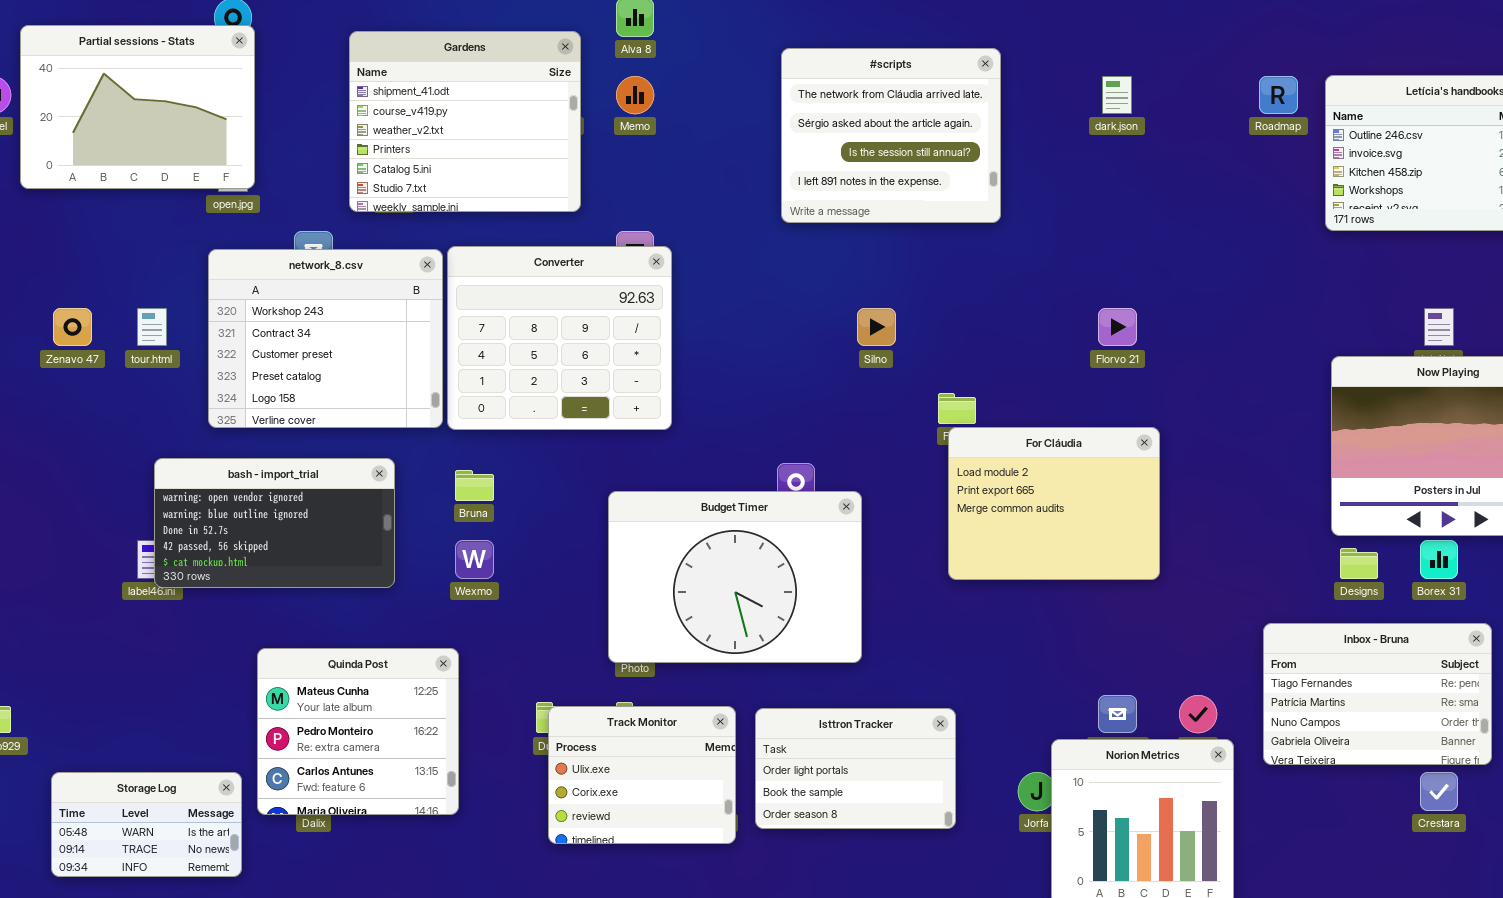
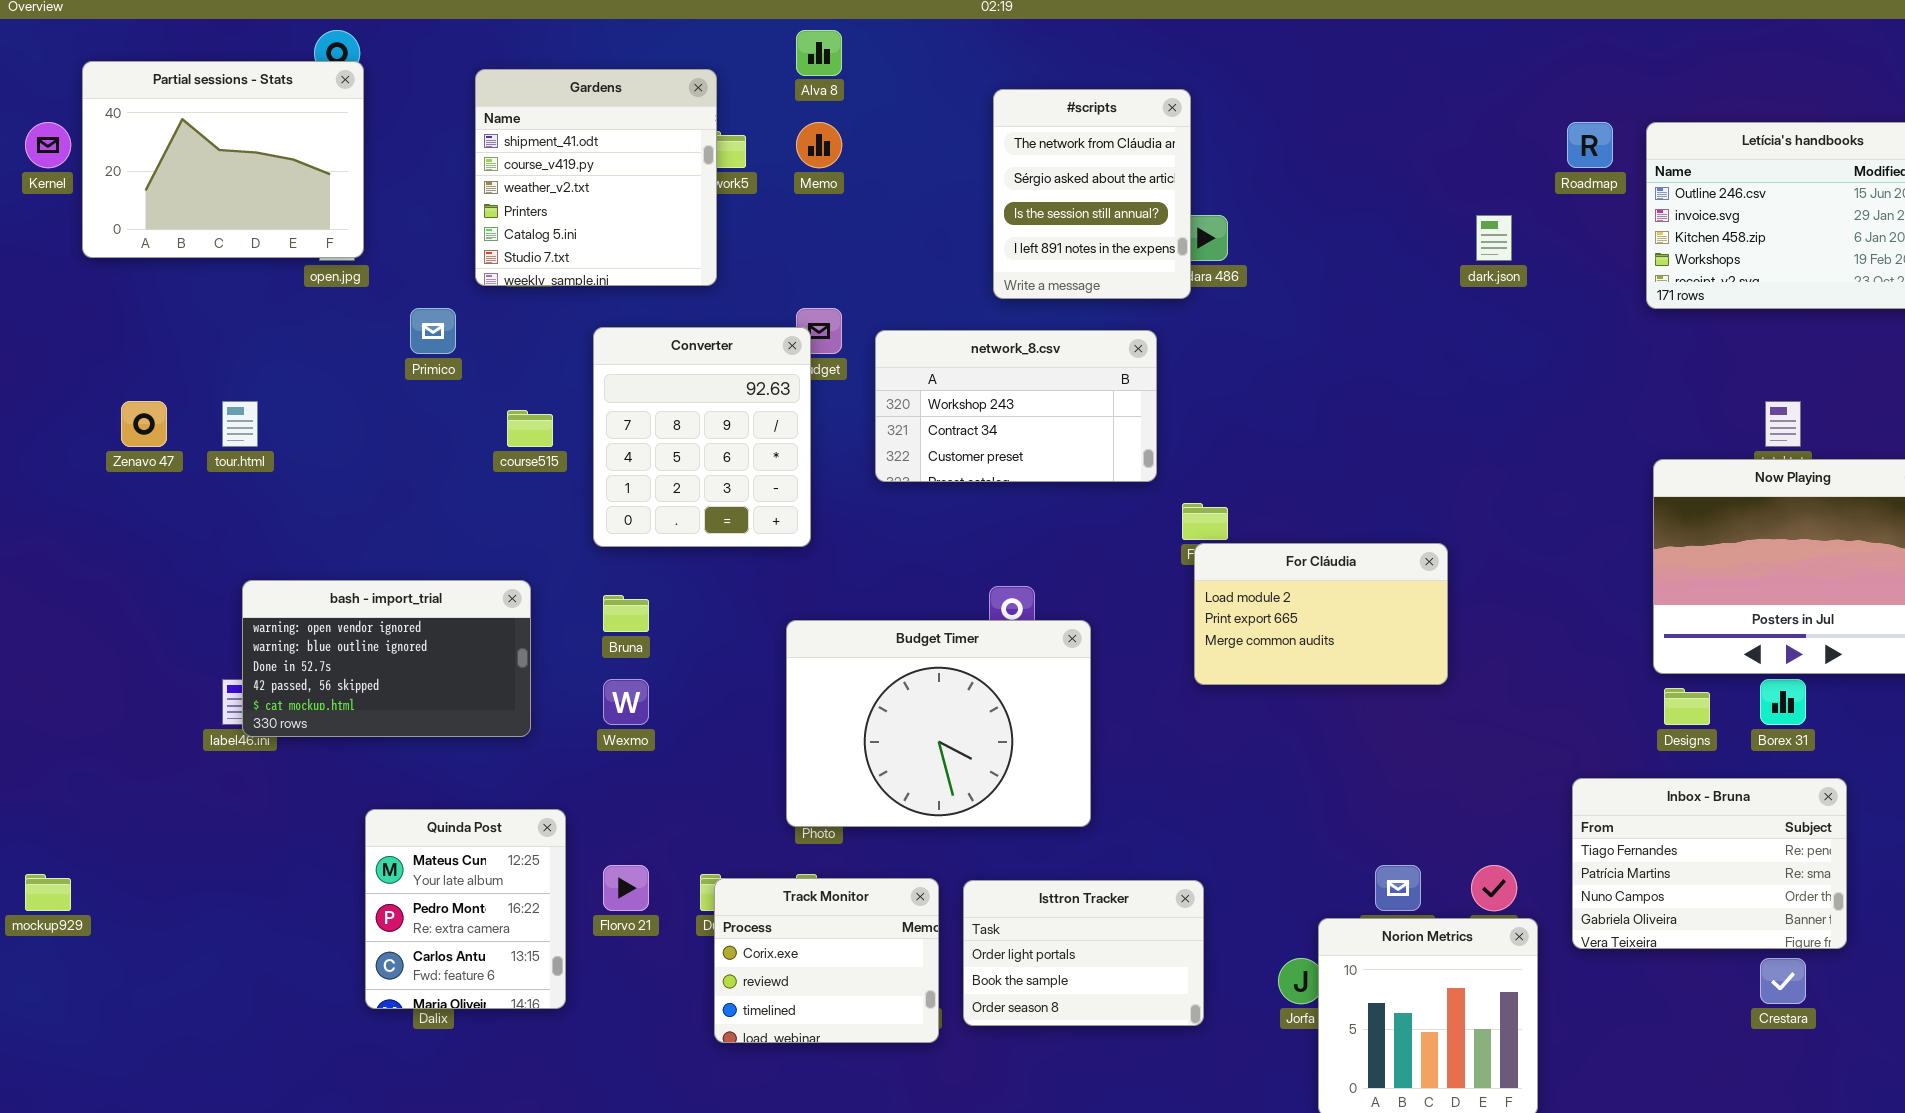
Gardens: [349,31,581,212] -> [475,69,717,286], resized
#scripts: [781,48,1001,223] -> [993,89,1191,299], resized
dark.json: [1102,76,1132,114] -> [1476,215,1512,261], moved
Converter: [447,246,672,430] -> [593,327,811,547], resized
network_8.csv: [208,249,443,428] -> [875,330,1157,482], moved, resized
Florvo 21: [1098,308,1137,346] -> [603,865,649,911], moved
For Cláudia: [948,427,1160,580] -> [1194,543,1448,685], resized
Quinda Post: [257,648,459,815] -> [365,809,566,1009], resized
Track Monitor: [548,706,736,844] -> [714,878,939,1043], scrolled down 1 row
Storage Log: [51,772,242,877] -> none, closed

